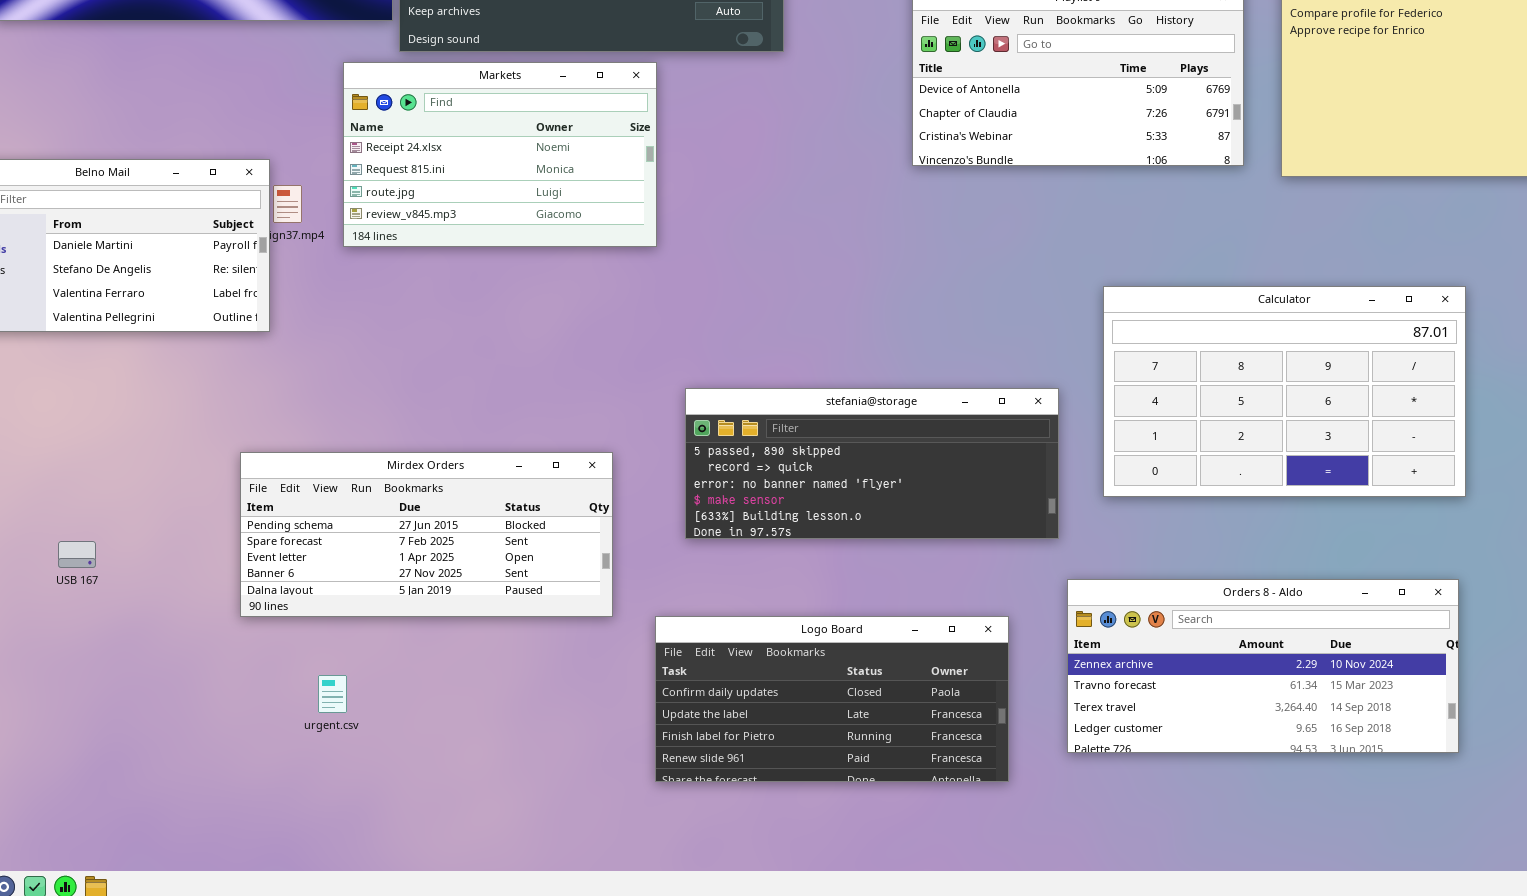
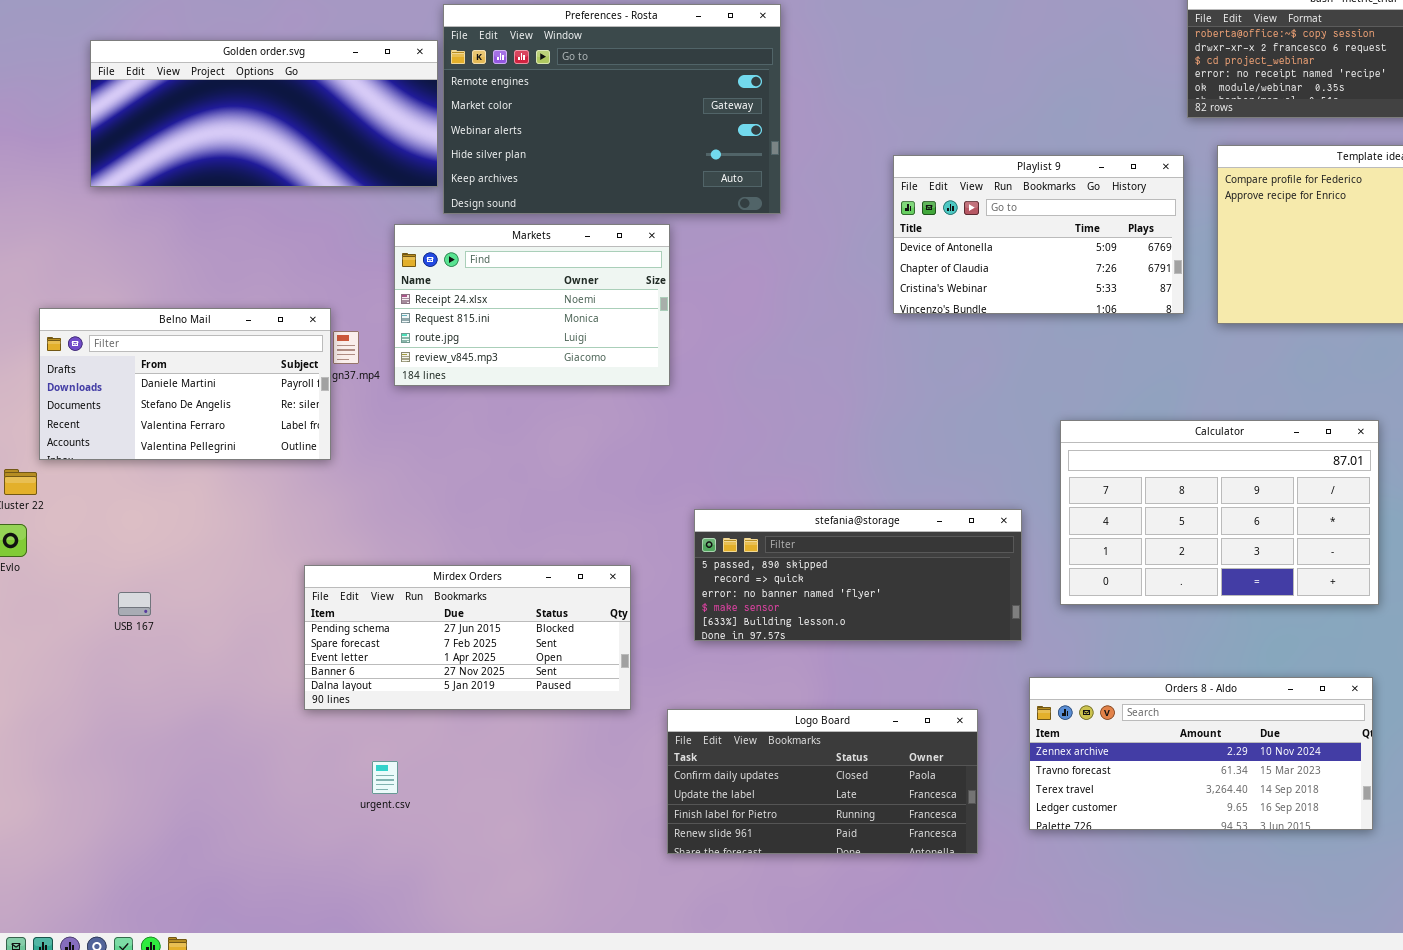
USB 167: [58,541,96,568] -> [118,592,151,616], moved

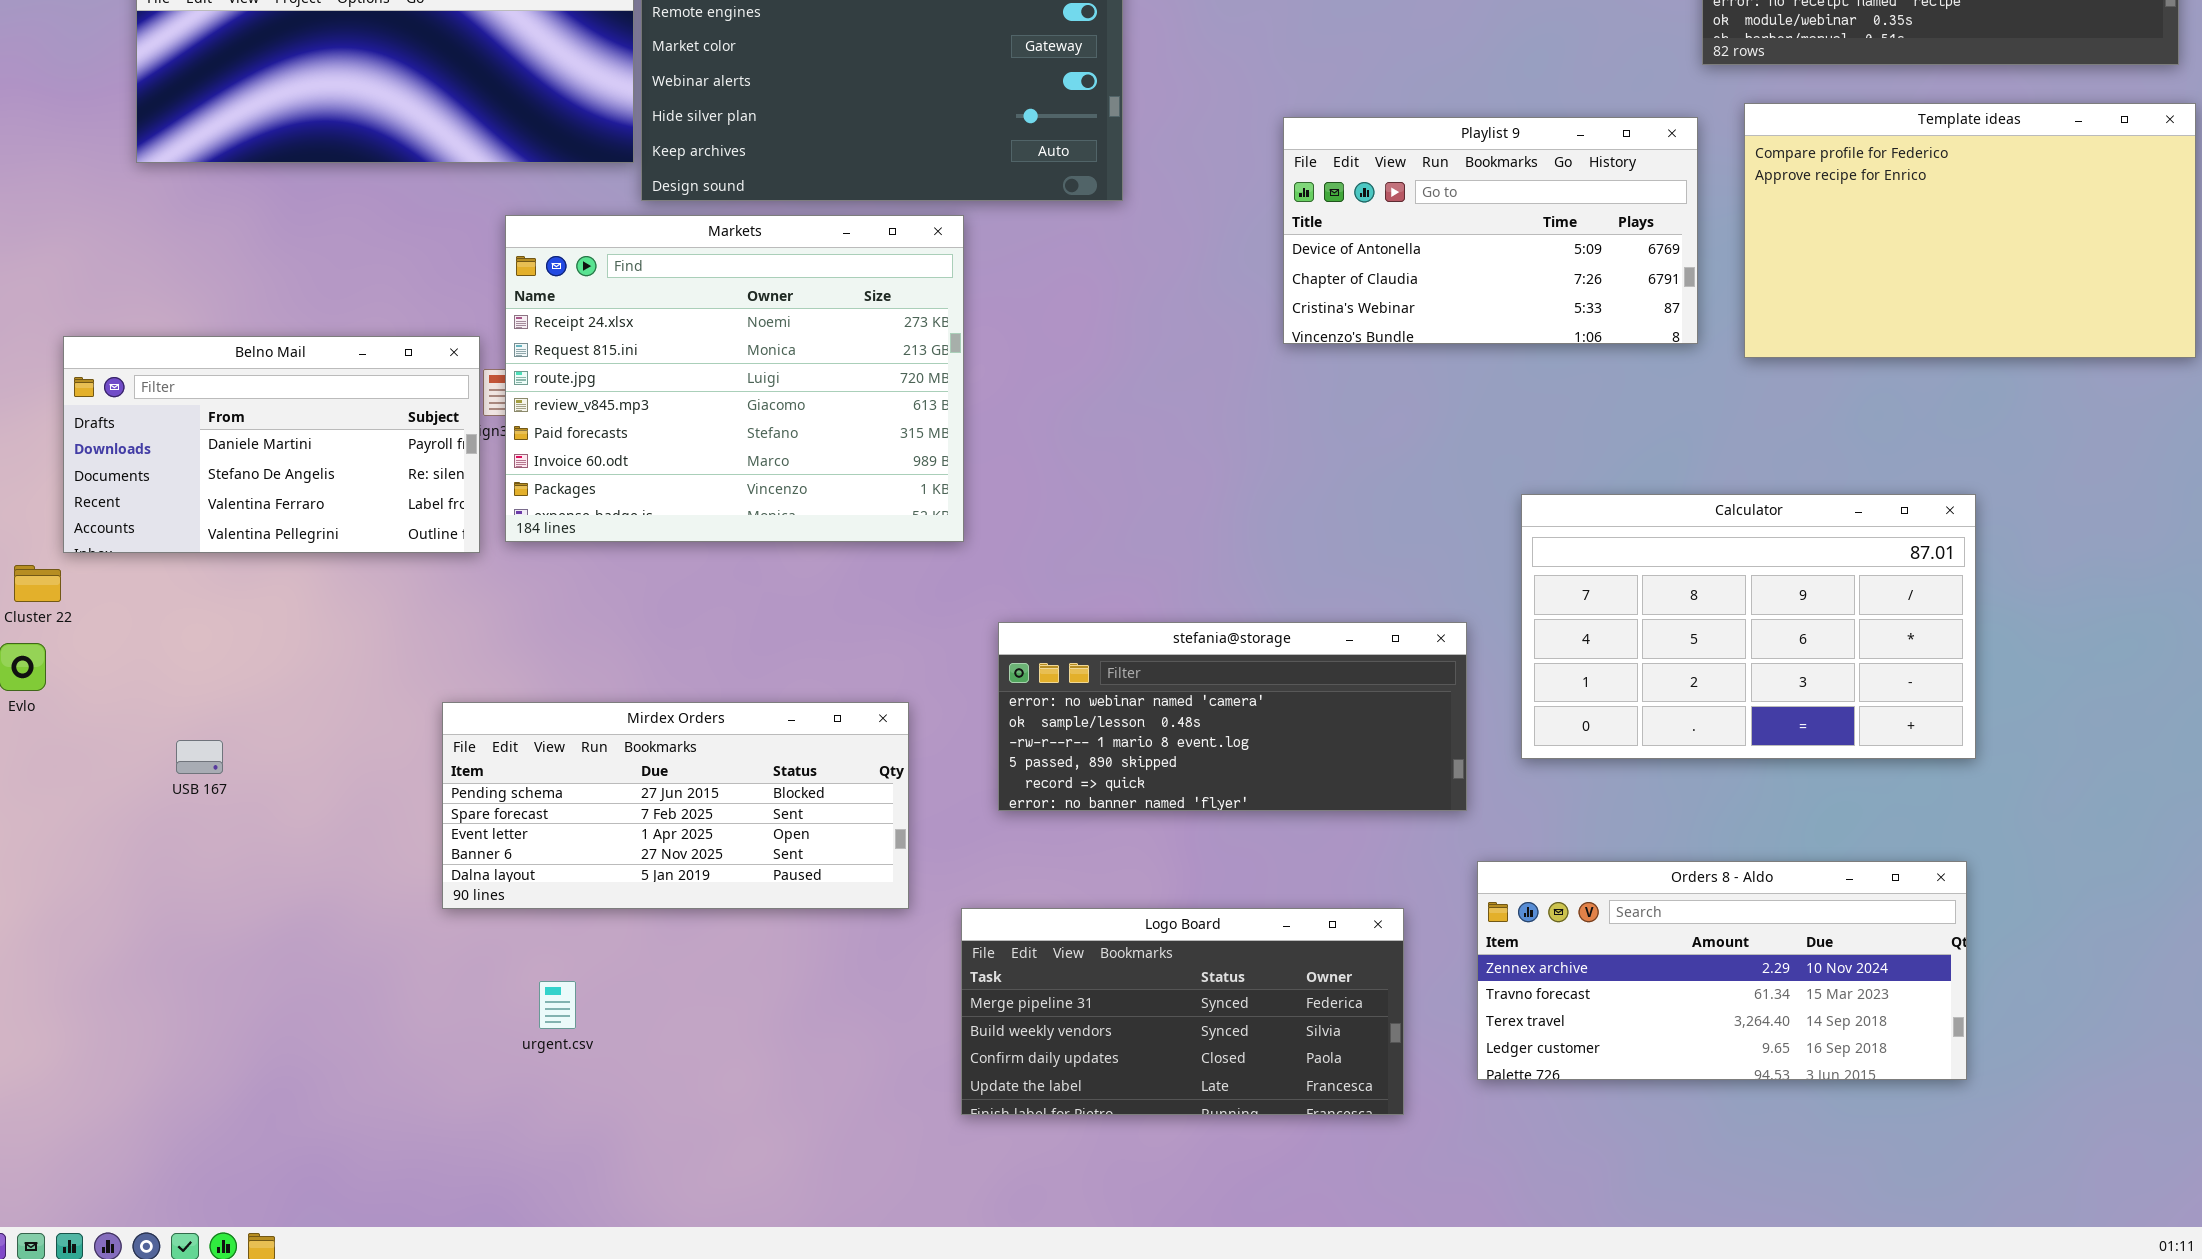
Markets: [394,224,670,386] -> [505,215,964,542], resized
stefania@storage: [694,509,1022,641] -> [998,622,1467,811], scrolled up 3 rows
Logo Board: [667,709,978,854] -> [961,908,1404,1115], scrolled up 2 rows

